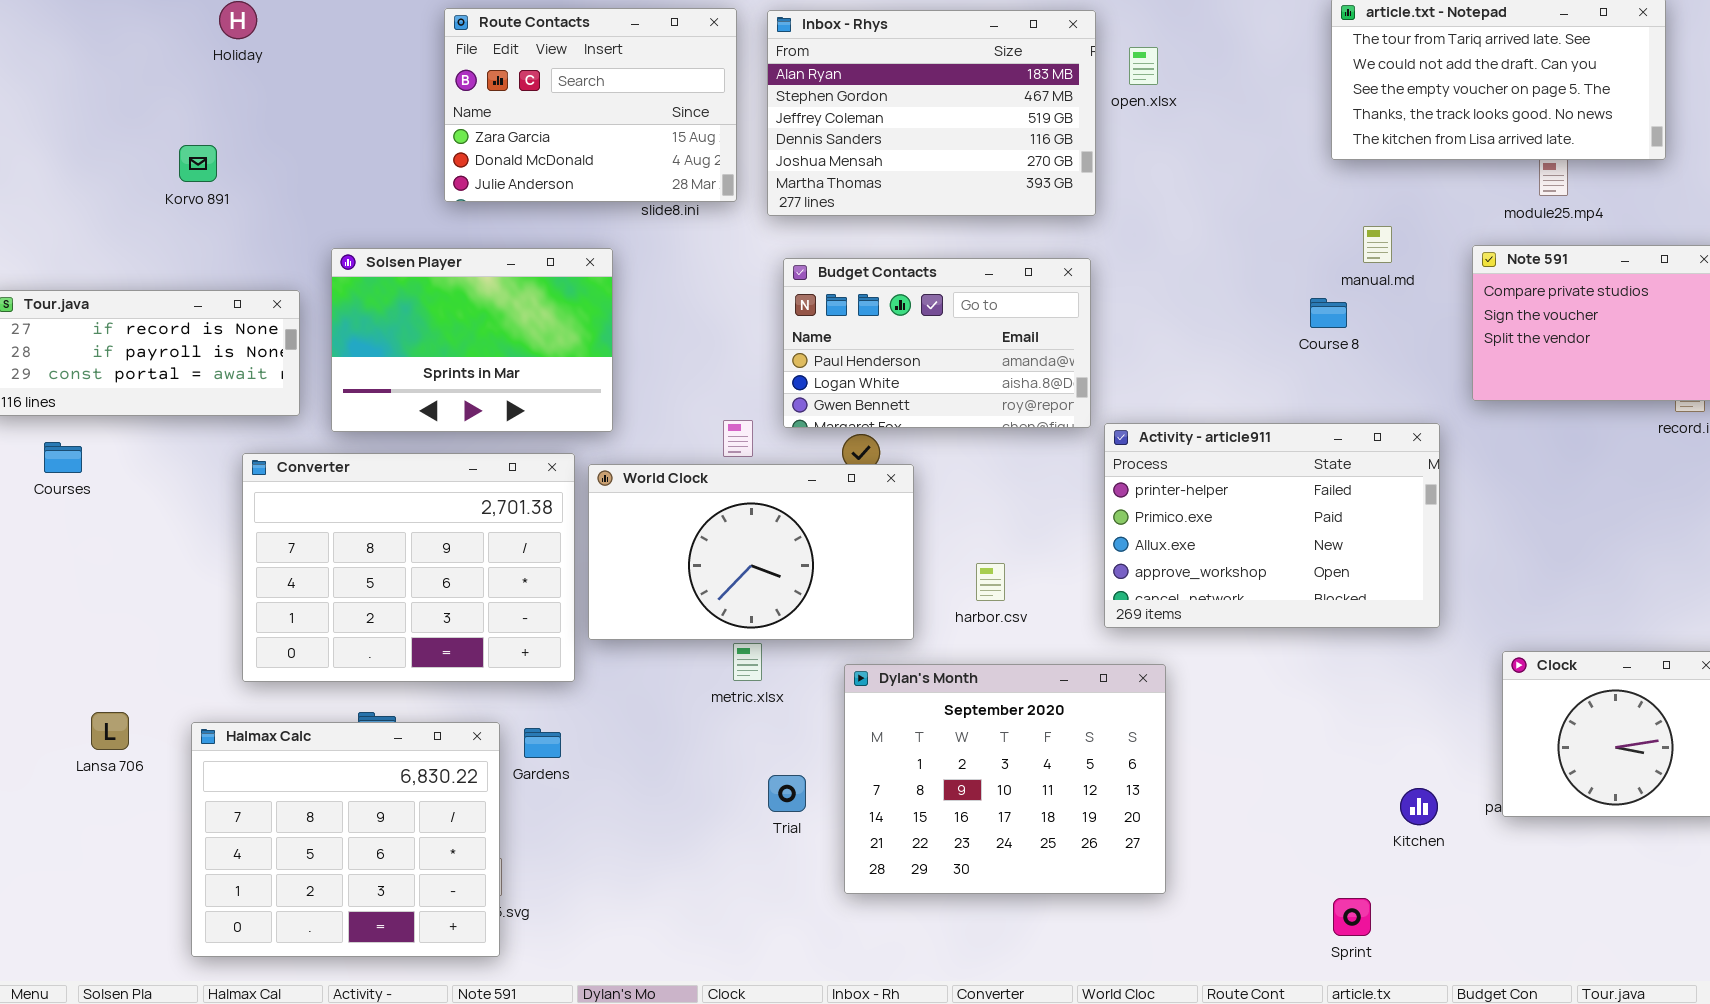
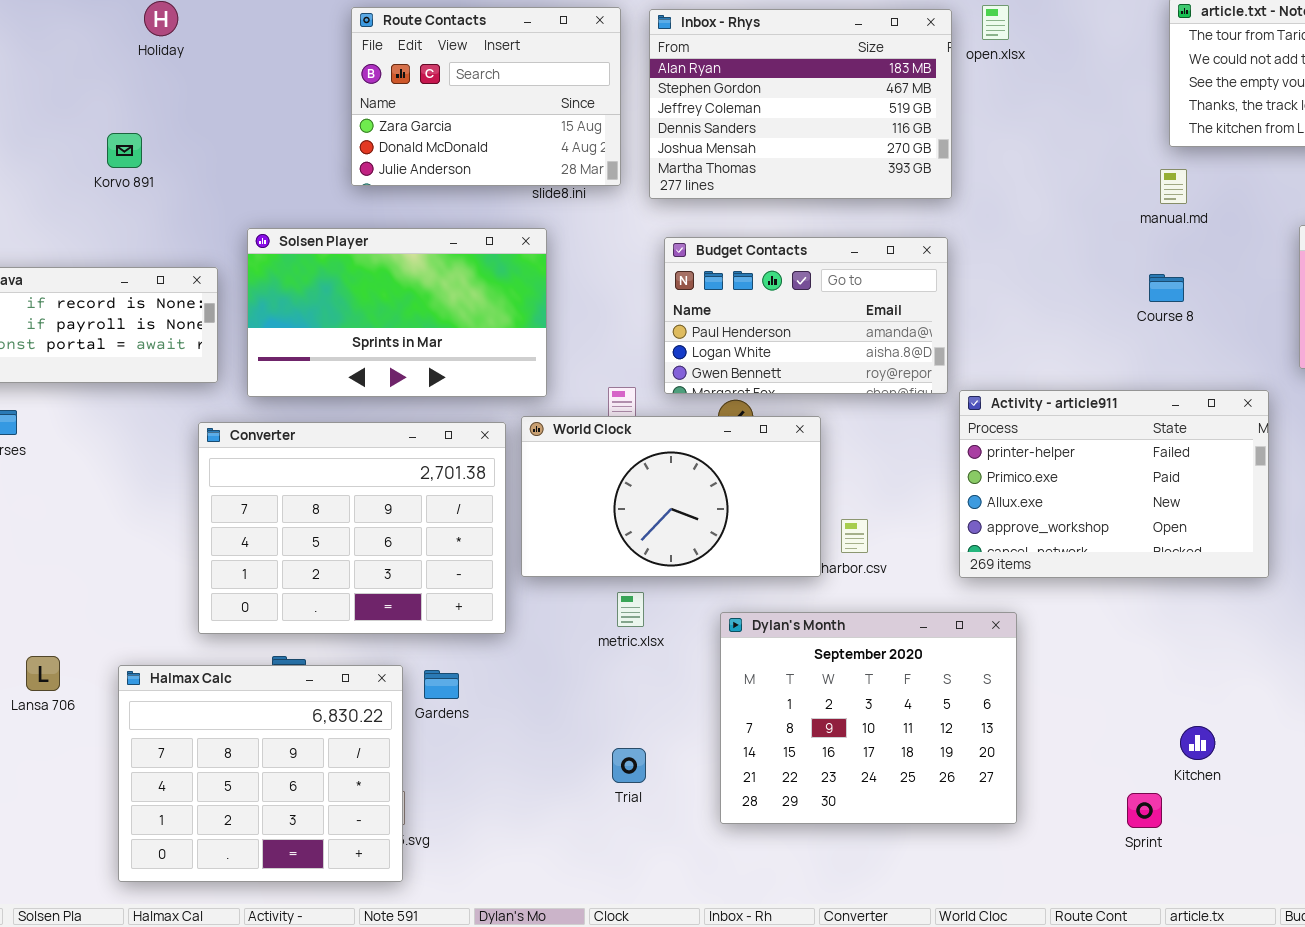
open.xlsx: [1129,47,1158,85] -> [982,5,1009,40], moved
manual.md: [1363,226,1392,263] -> [1160,169,1187,204], moved
Solsen Player: [331,248,613,432] -> [247,228,547,397], resized
Converter: [242,453,575,682] -> [198,422,506,634], moved
World Clock: [588,464,914,640] -> [521,416,821,577], moved
Trial: [768,775,806,812] -> [612,748,646,783], moved
Kitchen: [1400,788,1438,825] -> [1180,726,1215,760], moved
Sprint: [1333,898,1371,936] -> [1127,793,1162,828], moved

